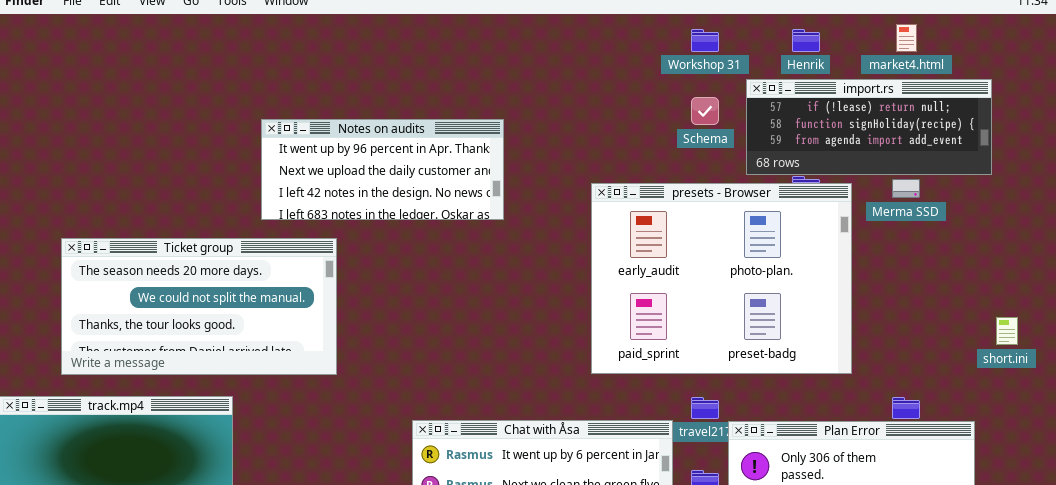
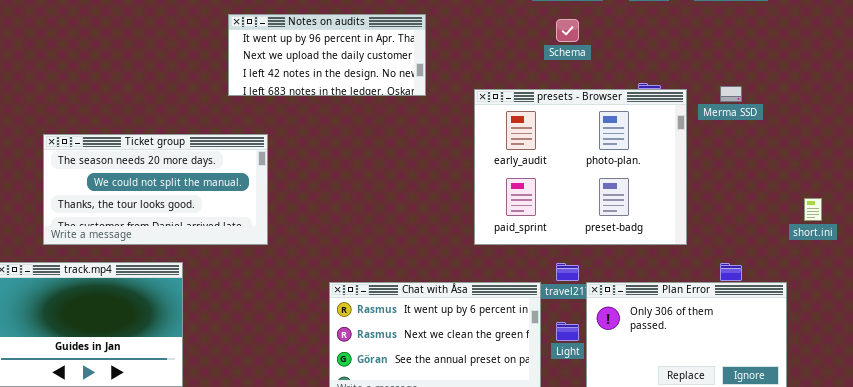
import.rs: [746,79,992,175] -> none, closed
Notes on audits: [261,119,504,220] -> [228,14,426,96], moved

